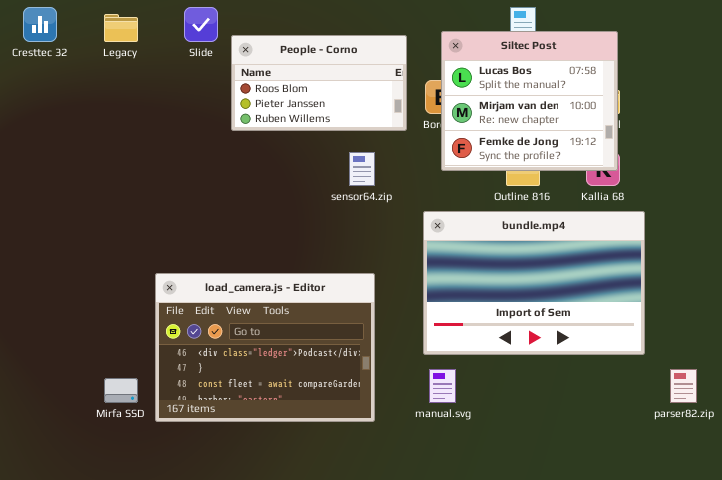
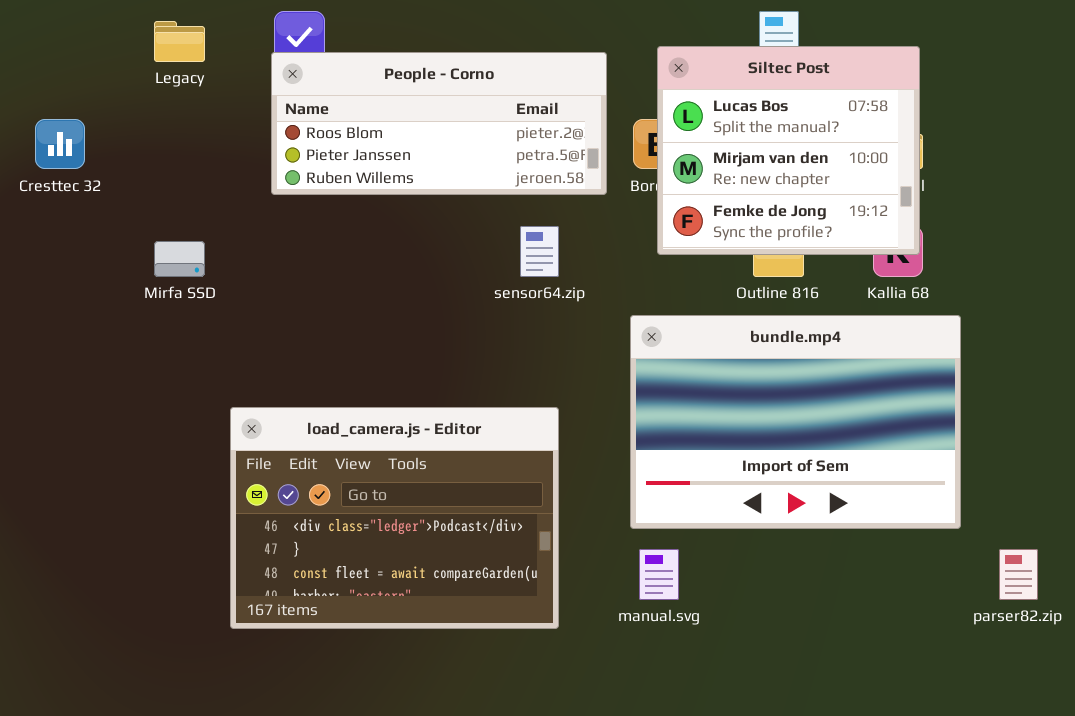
Cresttec 32: [23,7,57,42] -> [35,119,85,169], moved
People - Corno: [231,35,407,131] -> [271,52,607,195], resized
Mirfa SSD: [104,378,138,403] -> [154,241,205,277], moved

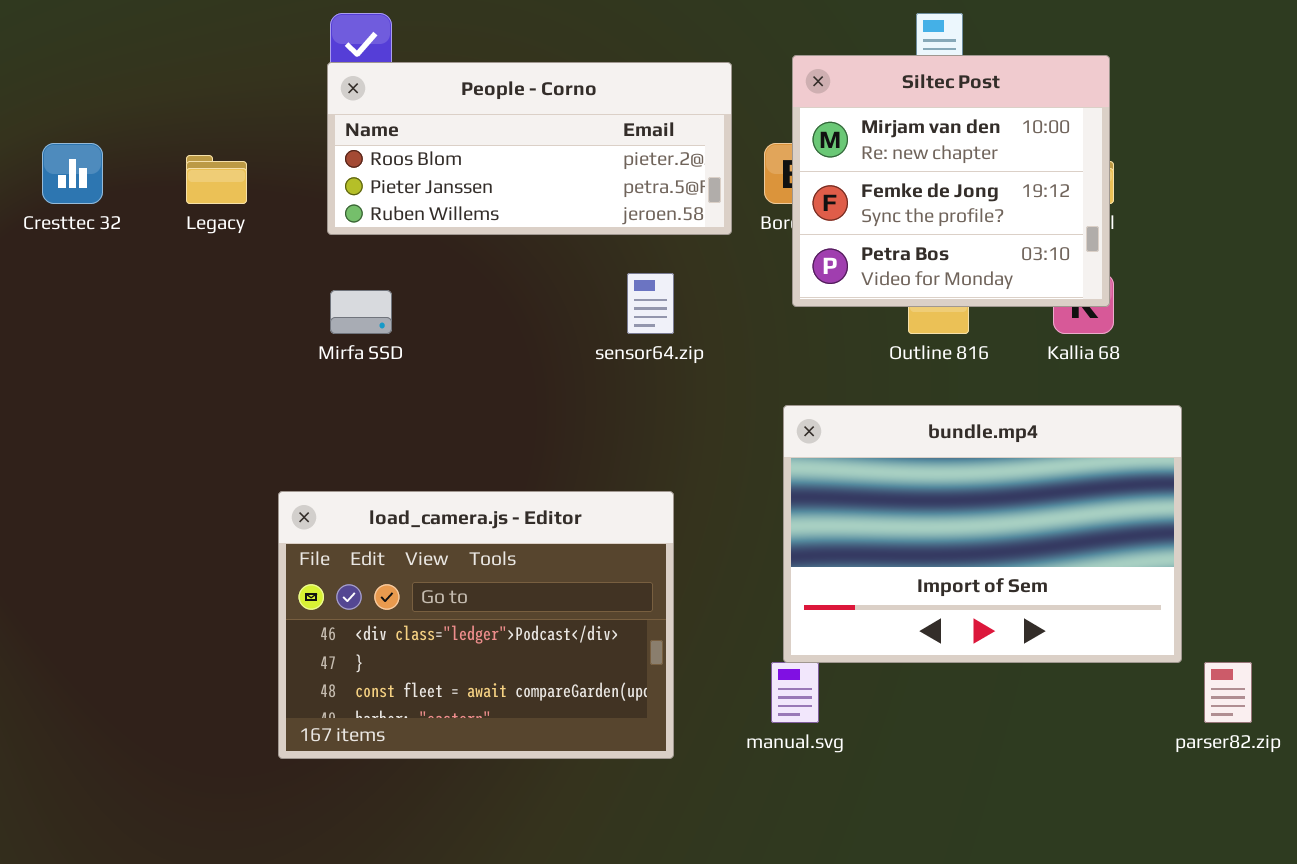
Legacy: [154,21,205,62] -> [186,155,247,204], moved
Siltec Post: [657,46,920,255] -> [792,55,1110,307], scrolled down 1 row
Mirfa SSD: [154,241,205,277] -> [330,290,392,334], moved
bundle.mp4: [630,315,961,529] -> [783,405,1182,663], moved

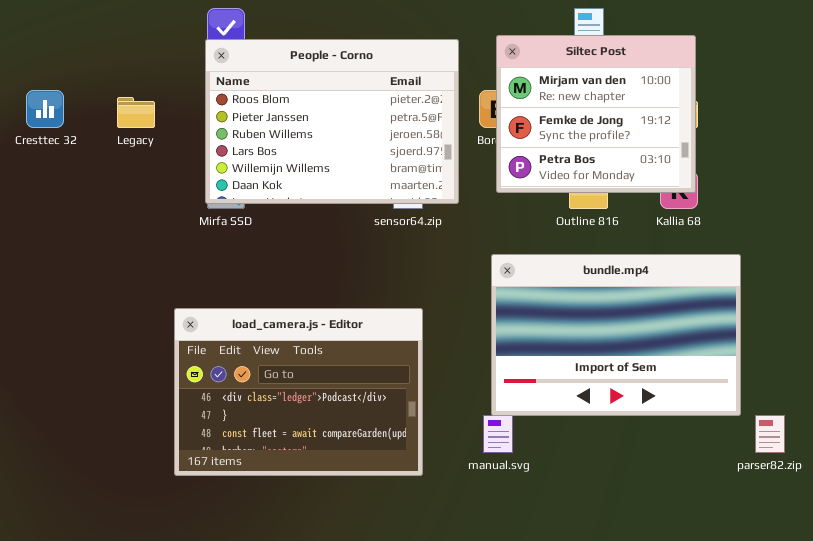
People - Corno: [327,62,732,235] -> [205,39,459,204], resized

